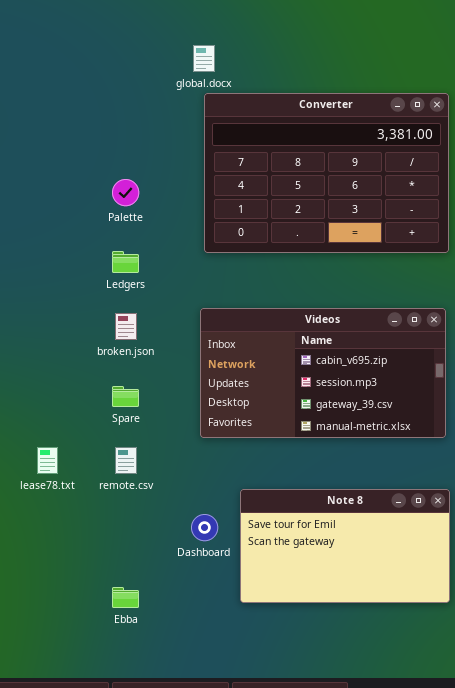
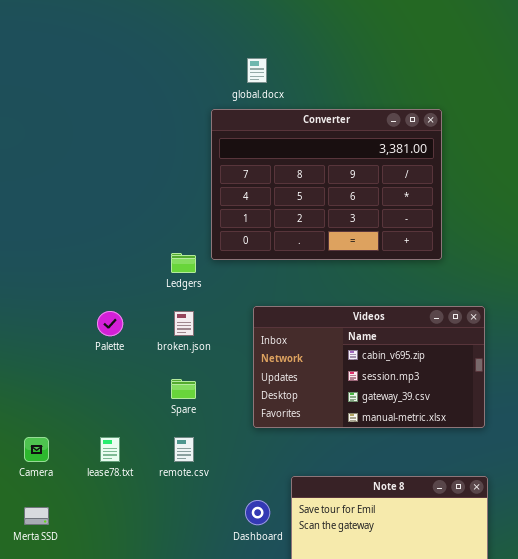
Converter: [204,93,449,253] -> [211,109,442,260], moved
Palette: [112,179,139,206] -> [97,311,123,336], moved

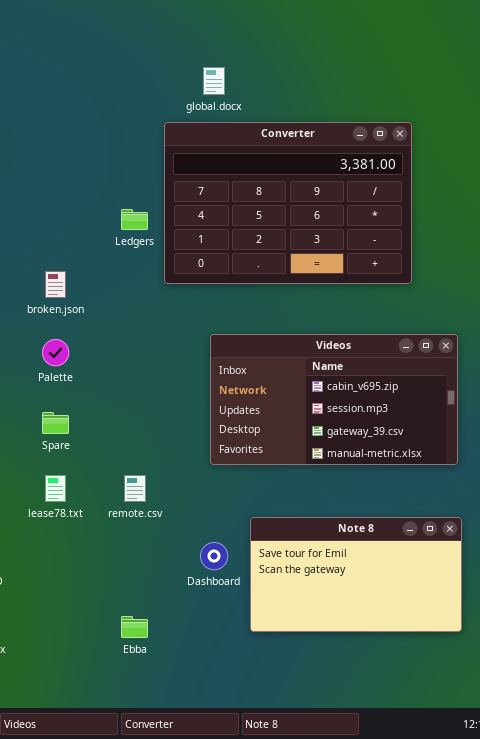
Ledgers: [171,253,196,273] -> [121,209,148,230], moved
broken.json: [174,311,194,336] -> [45,271,66,298], moved
Spare: [171,379,196,399] -> [42,412,69,434], moved

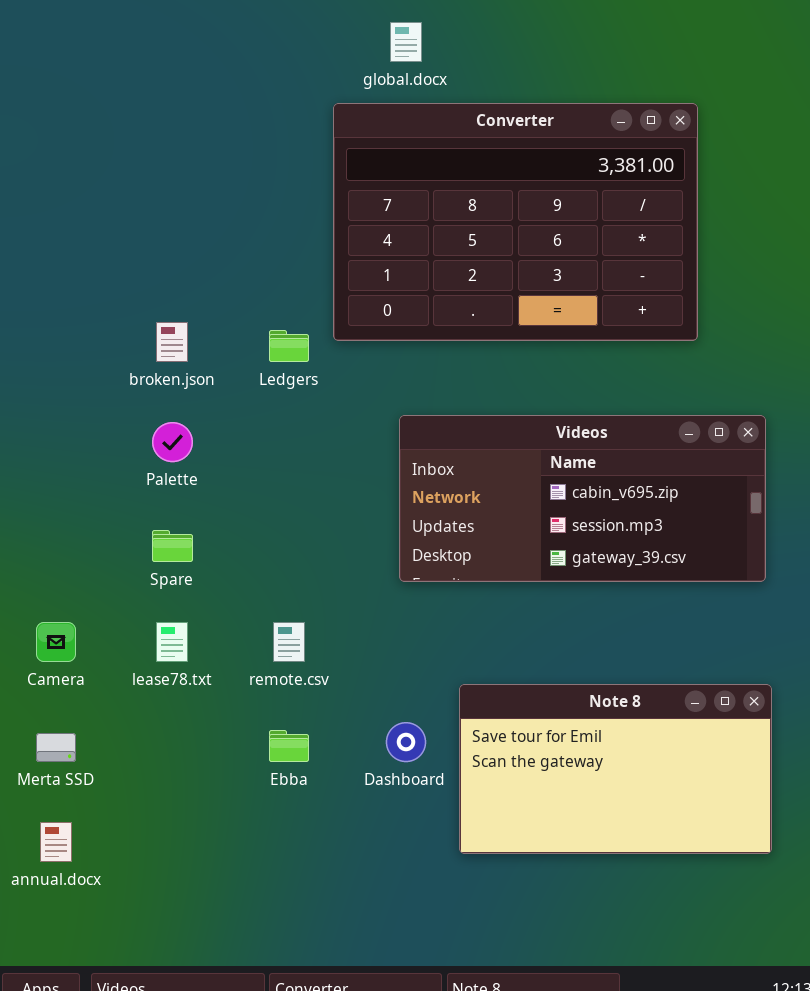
Ledgers: [121,209,148,230] -> [269,330,309,362], moved
Videos: [210,334,458,465] -> [399,415,766,582], resized
Ebba: [121,616,148,638] -> [269,730,309,762], moved

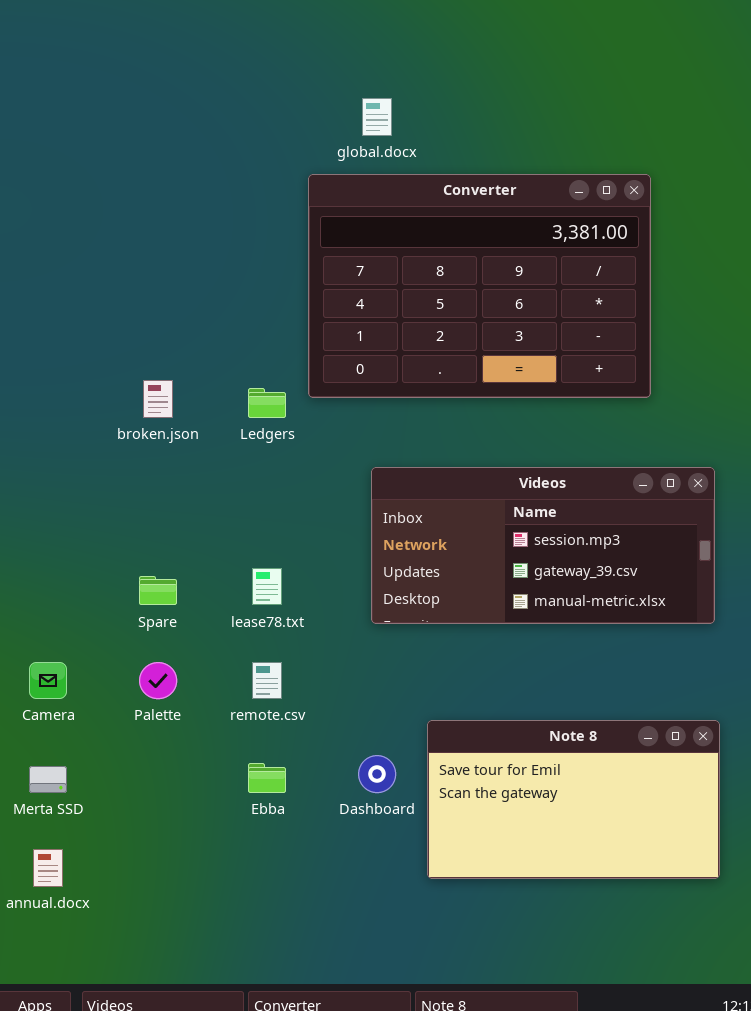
Videos: [399,415,766,582] -> [371,467,715,624], scrolled down 1 row
Palette: [152,422,193,462] -> [139,662,177,699], moved
lease78.txt: [156,622,188,662] -> [252,568,282,605], moved

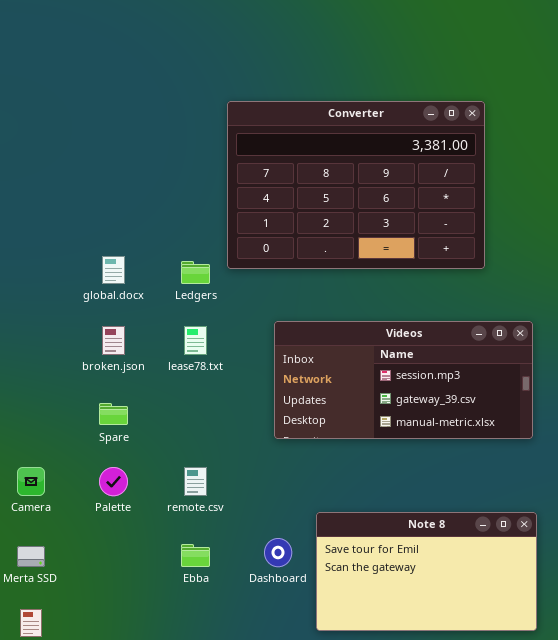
global.docx: [362,98,392,136] -> [102,256,125,284], moved
broken.json: [143,380,173,418] -> [102,326,125,355], moved
lease78.txt: [252,568,282,605] -> [184,326,207,355], moved

